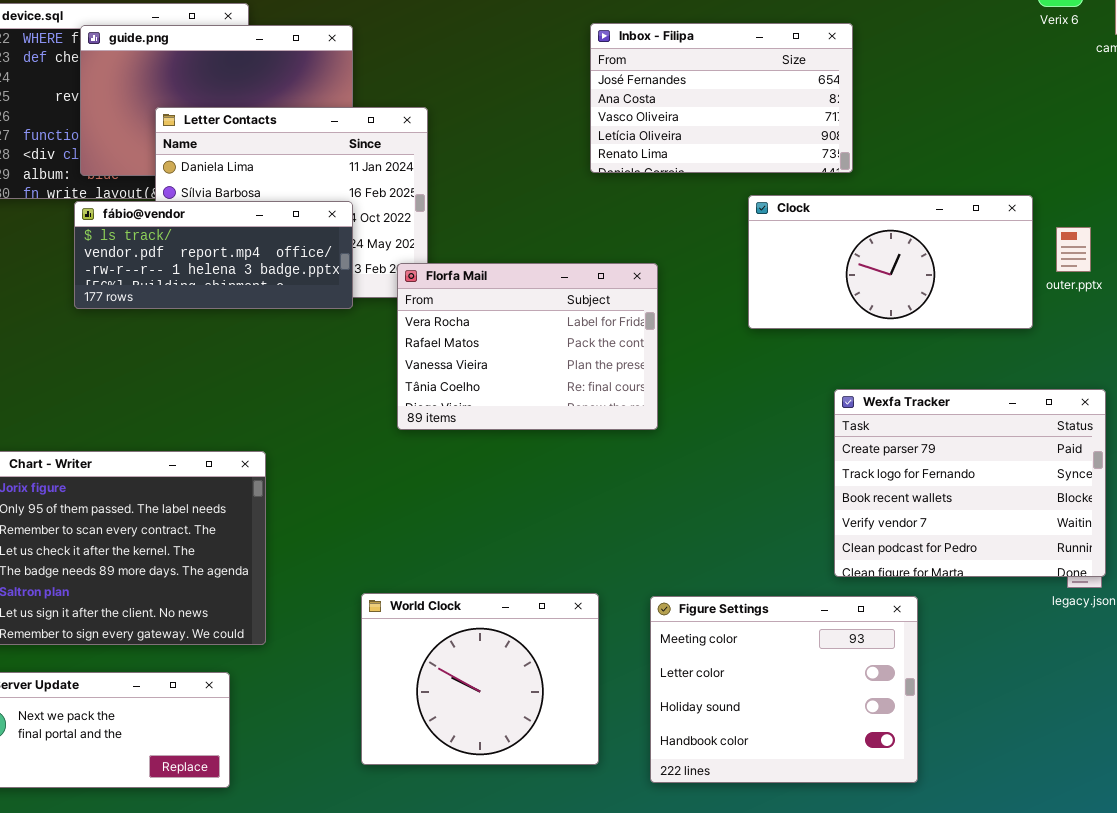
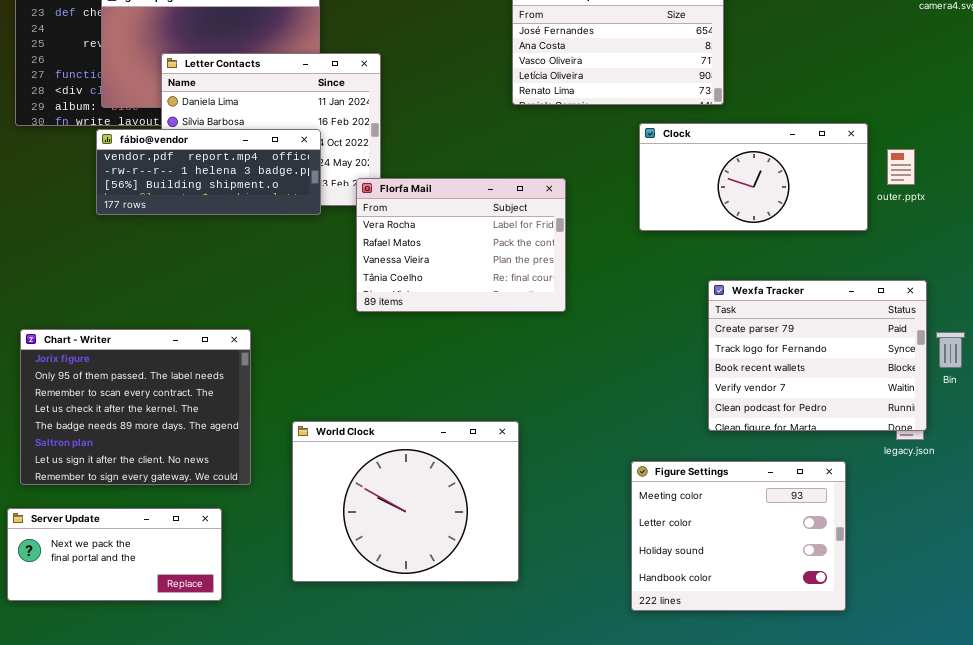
fábio@vendor: [74,201,353,309] -> [96,129,321,215], scrolled down 1 row
World Clock: [361,593,599,765] -> [292,421,519,582], resized
Figure Settings: [650,596,918,783] -> [631,461,846,611], moved

